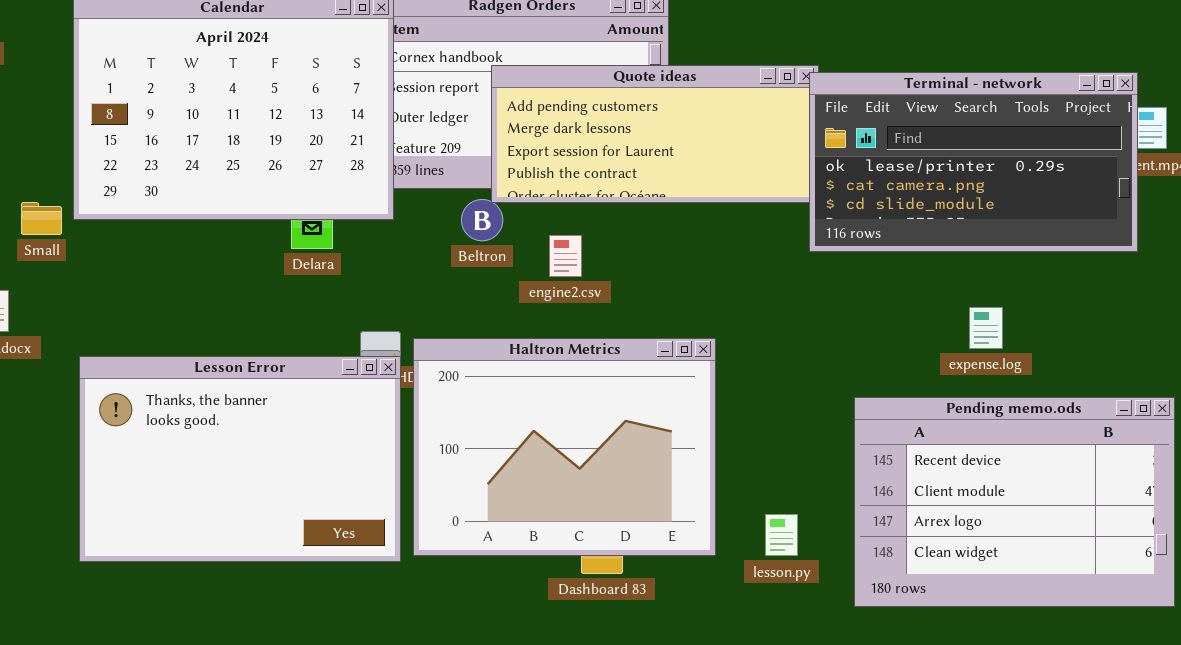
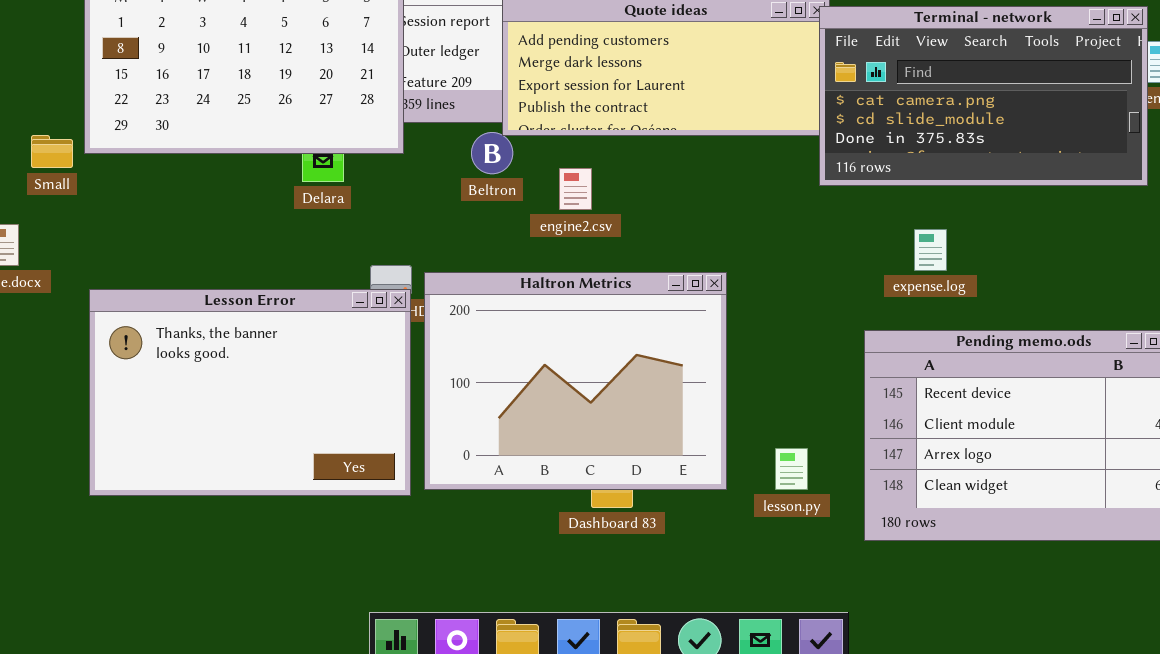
Terminal - network: [809,72,1138,252] -> [819,6,1148,186], scrolled down 1 row
expense.log: [969,307,1003,349] -> [914,229,947,271], moved

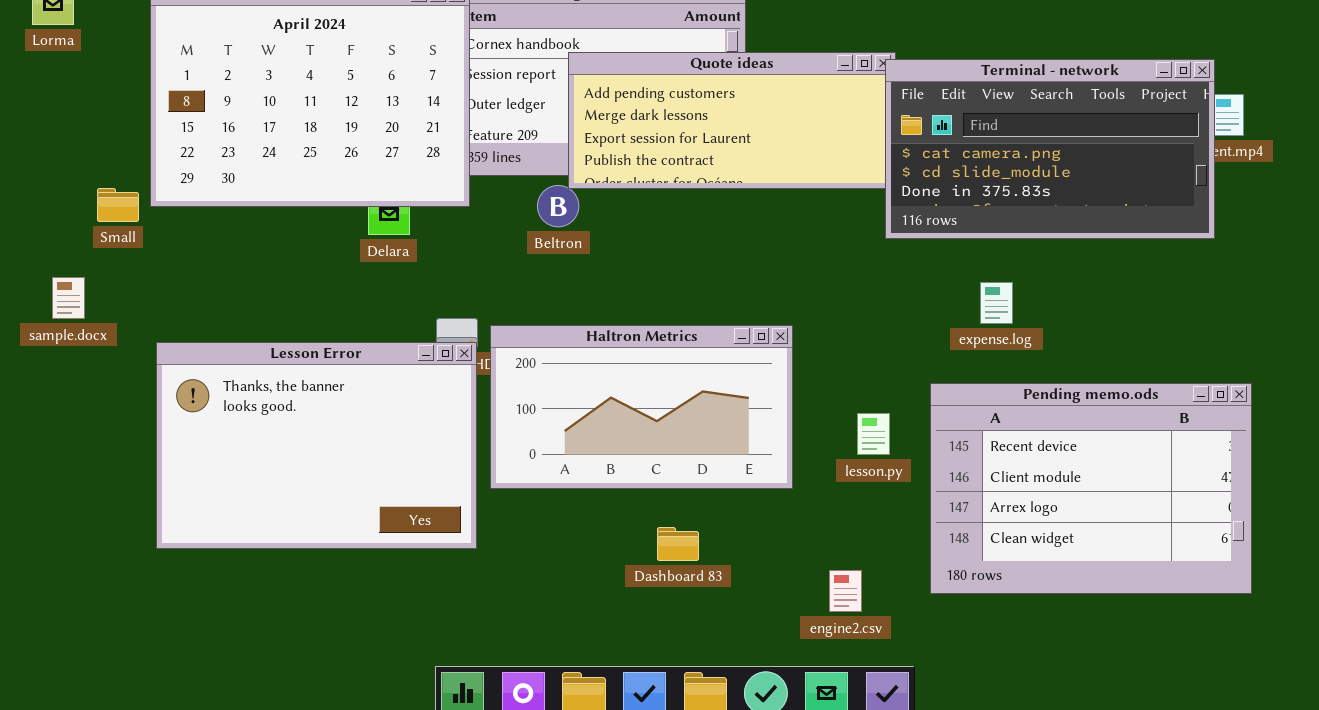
engine2.csv: [559,168,592,210] -> [829,570,862,612], moved
Haltron Metrics: [424,272,727,490] -> [490,325,793,489], resized
lesson.py: [775,448,808,490] -> [857,413,890,455], moved

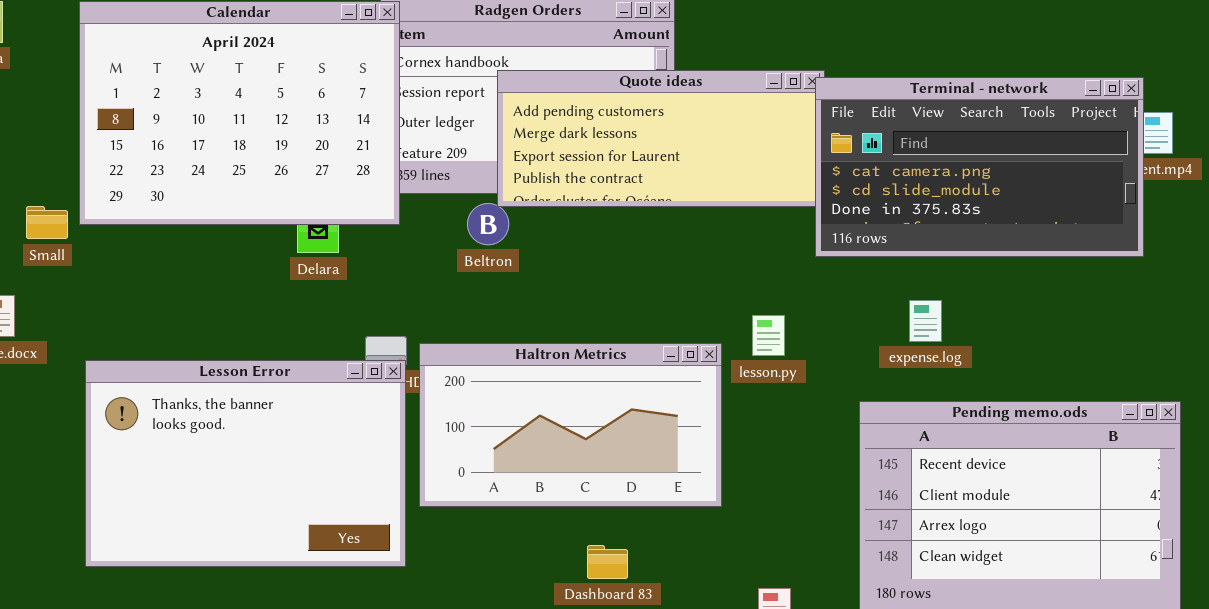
lesson.py: [857,413,890,455] -> [752,315,785,356], moved

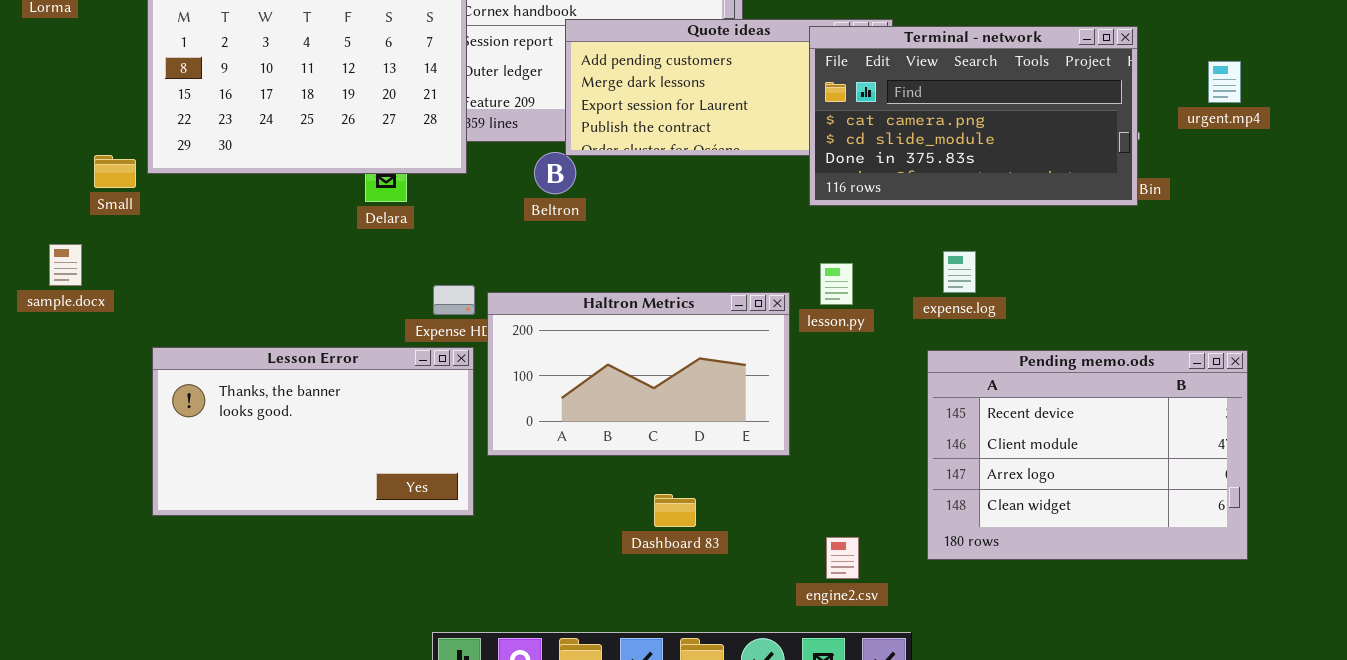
Terminal - network: [815,77,1144,257] -> [809,26,1138,206], moved
expense.log: [909,300,942,342] -> [943,251,976,293], moved
Lesson Error: [85,360,406,567] -> [152,347,474,516], resized

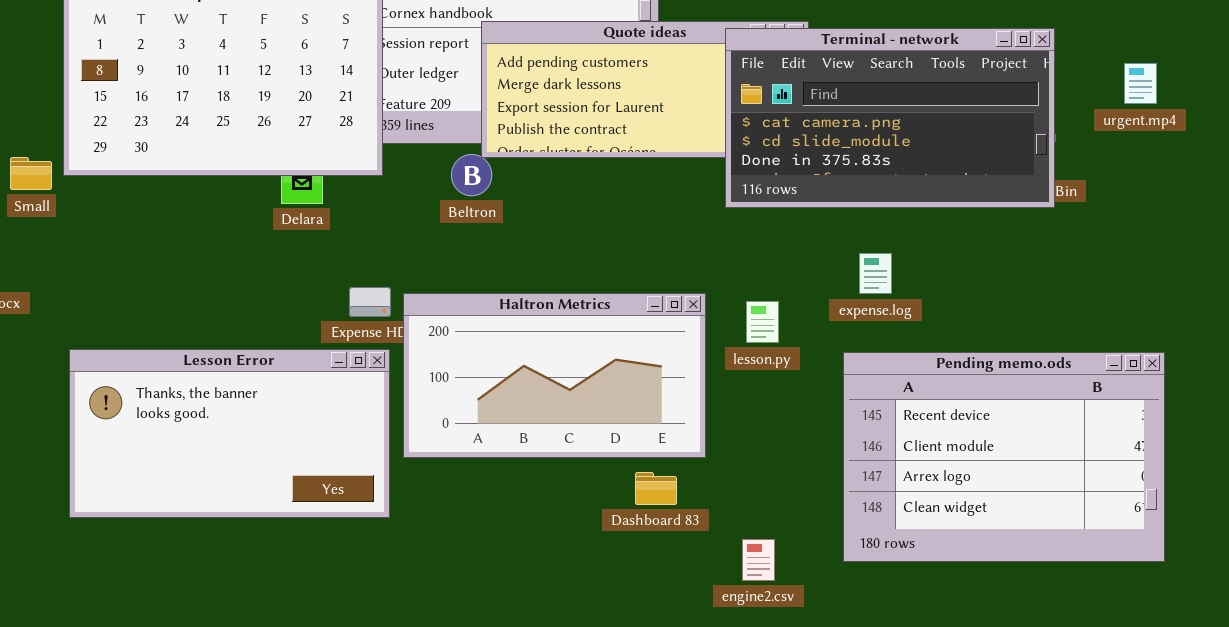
lesson.py: [820,263,853,305] -> [746,301,779,343], moved
Dashboard 83: [654,494,696,527] -> [635,472,677,505], moved

